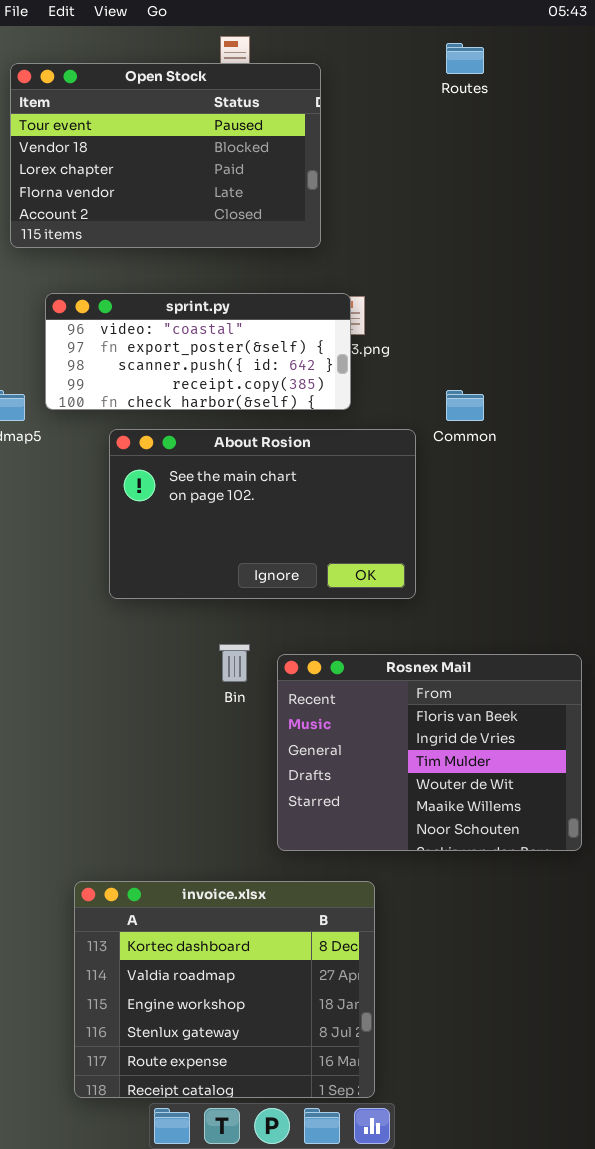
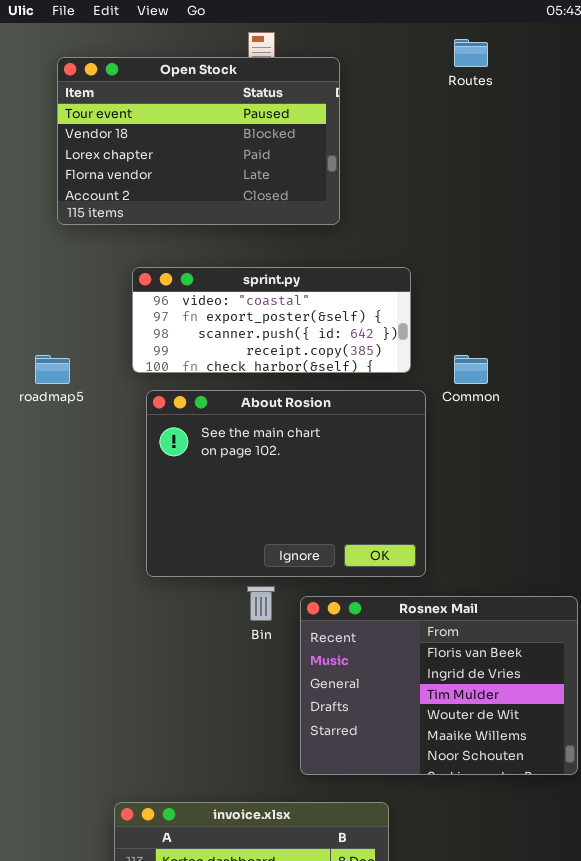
sprint.py: [45,293,351,410] -> [132,267,411,373], moved
About Rosion: [109,429,416,599] -> [146,390,426,577], resized

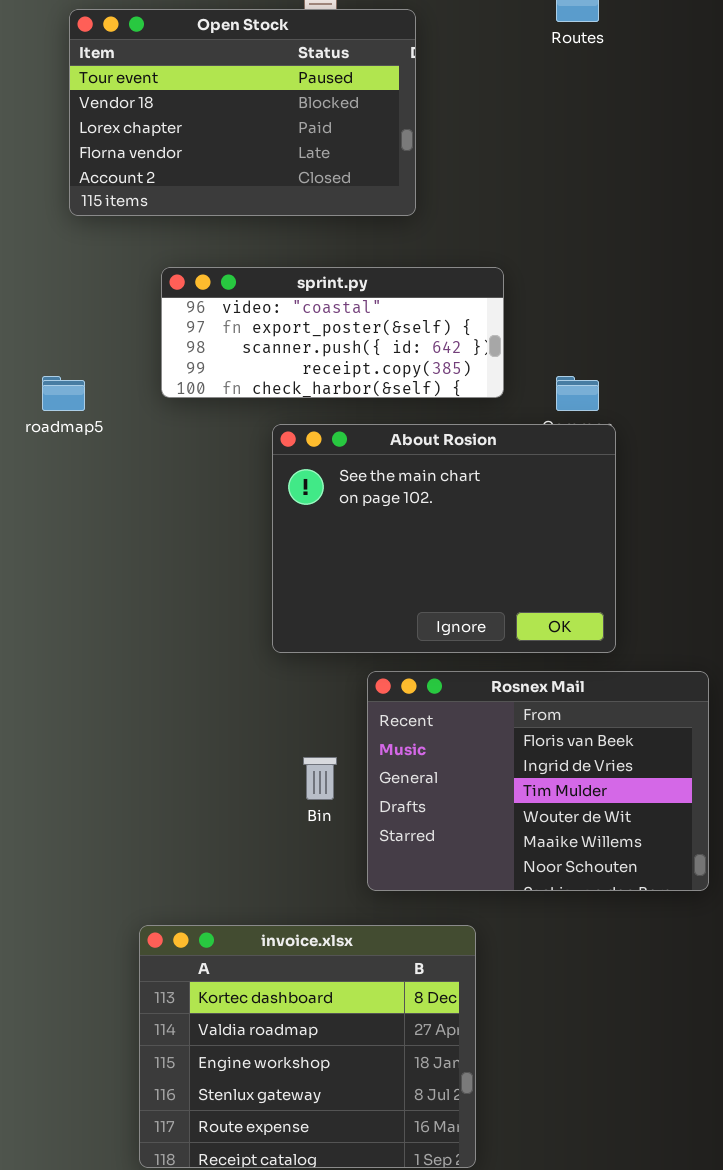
About Rosion: [146,390,426,577] -> [272,424,616,653], moved
Bin: [247,586,275,621] -> [303,757,337,800], moved

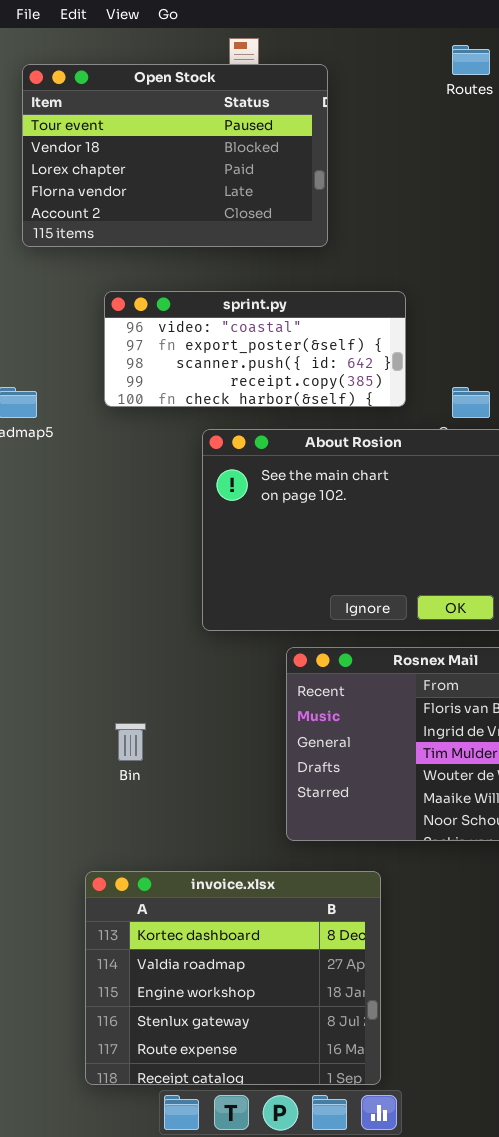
Bin: [303,757,337,800] -> [115,723,146,761], moved

